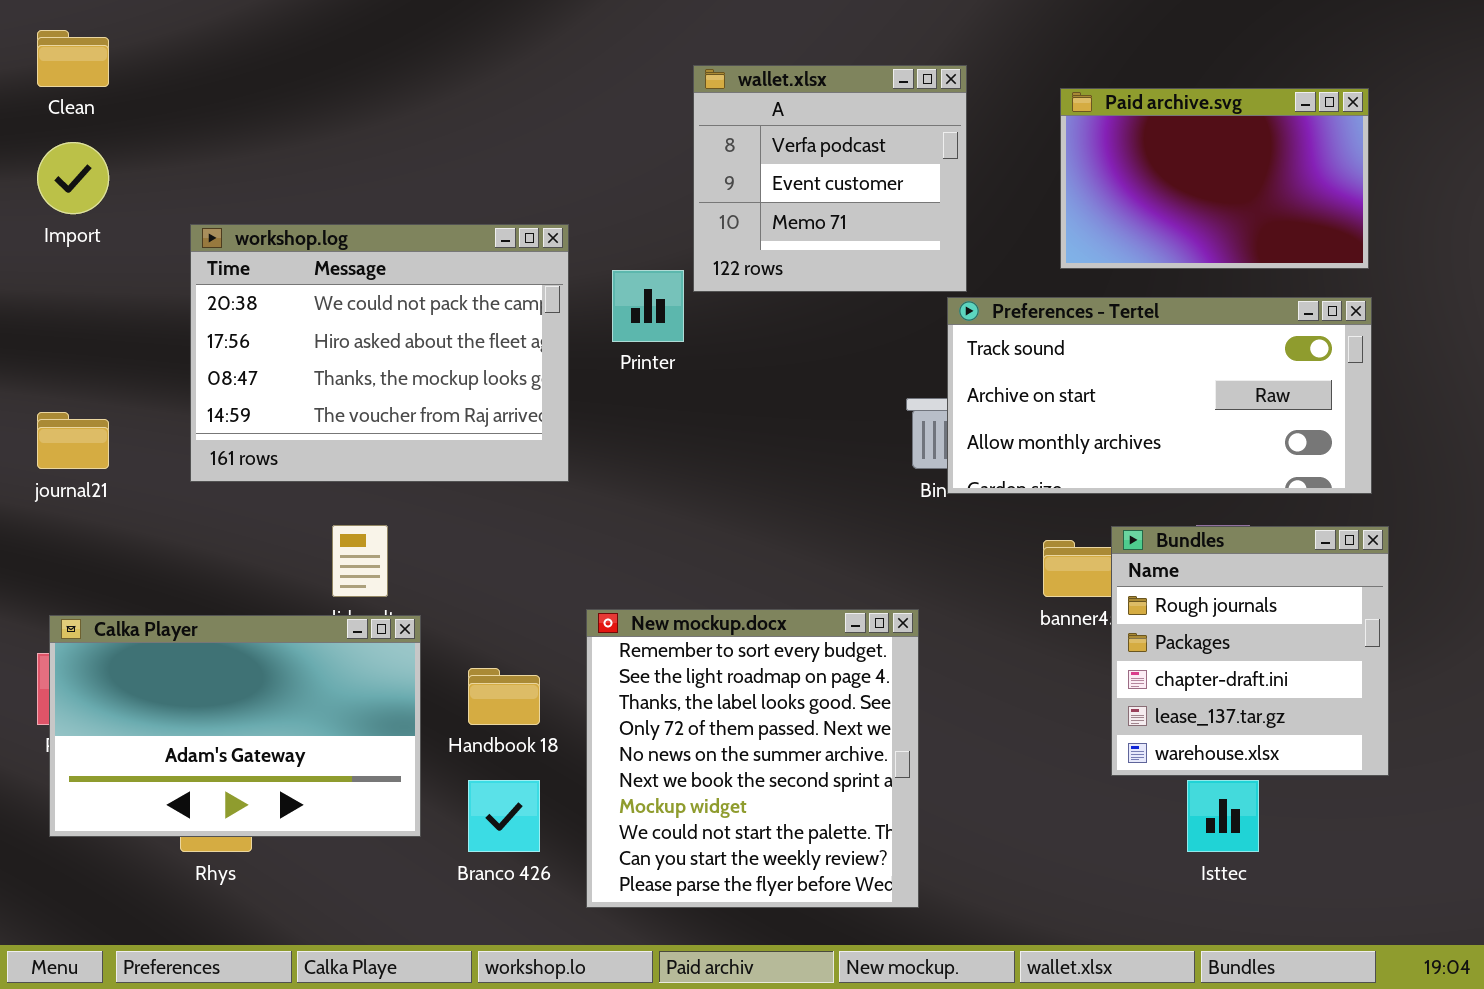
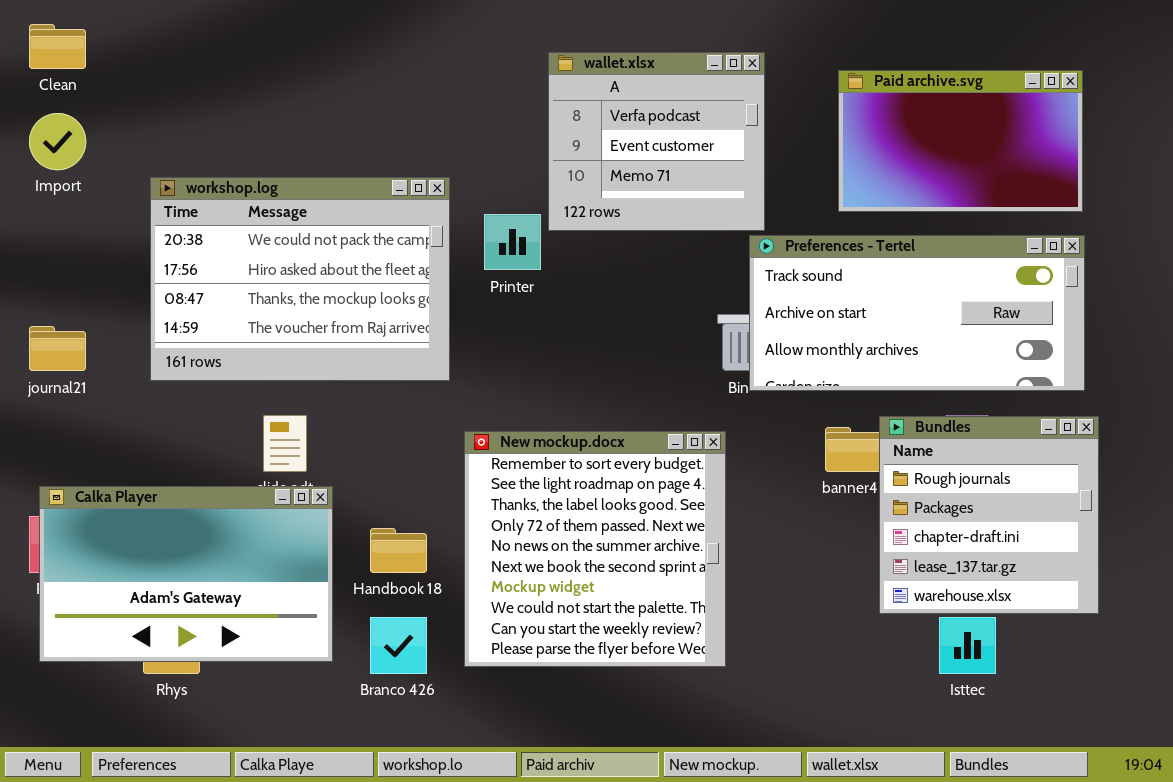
New mockup.docx: [586,609,919,908] -> [464,431,726,667], moved

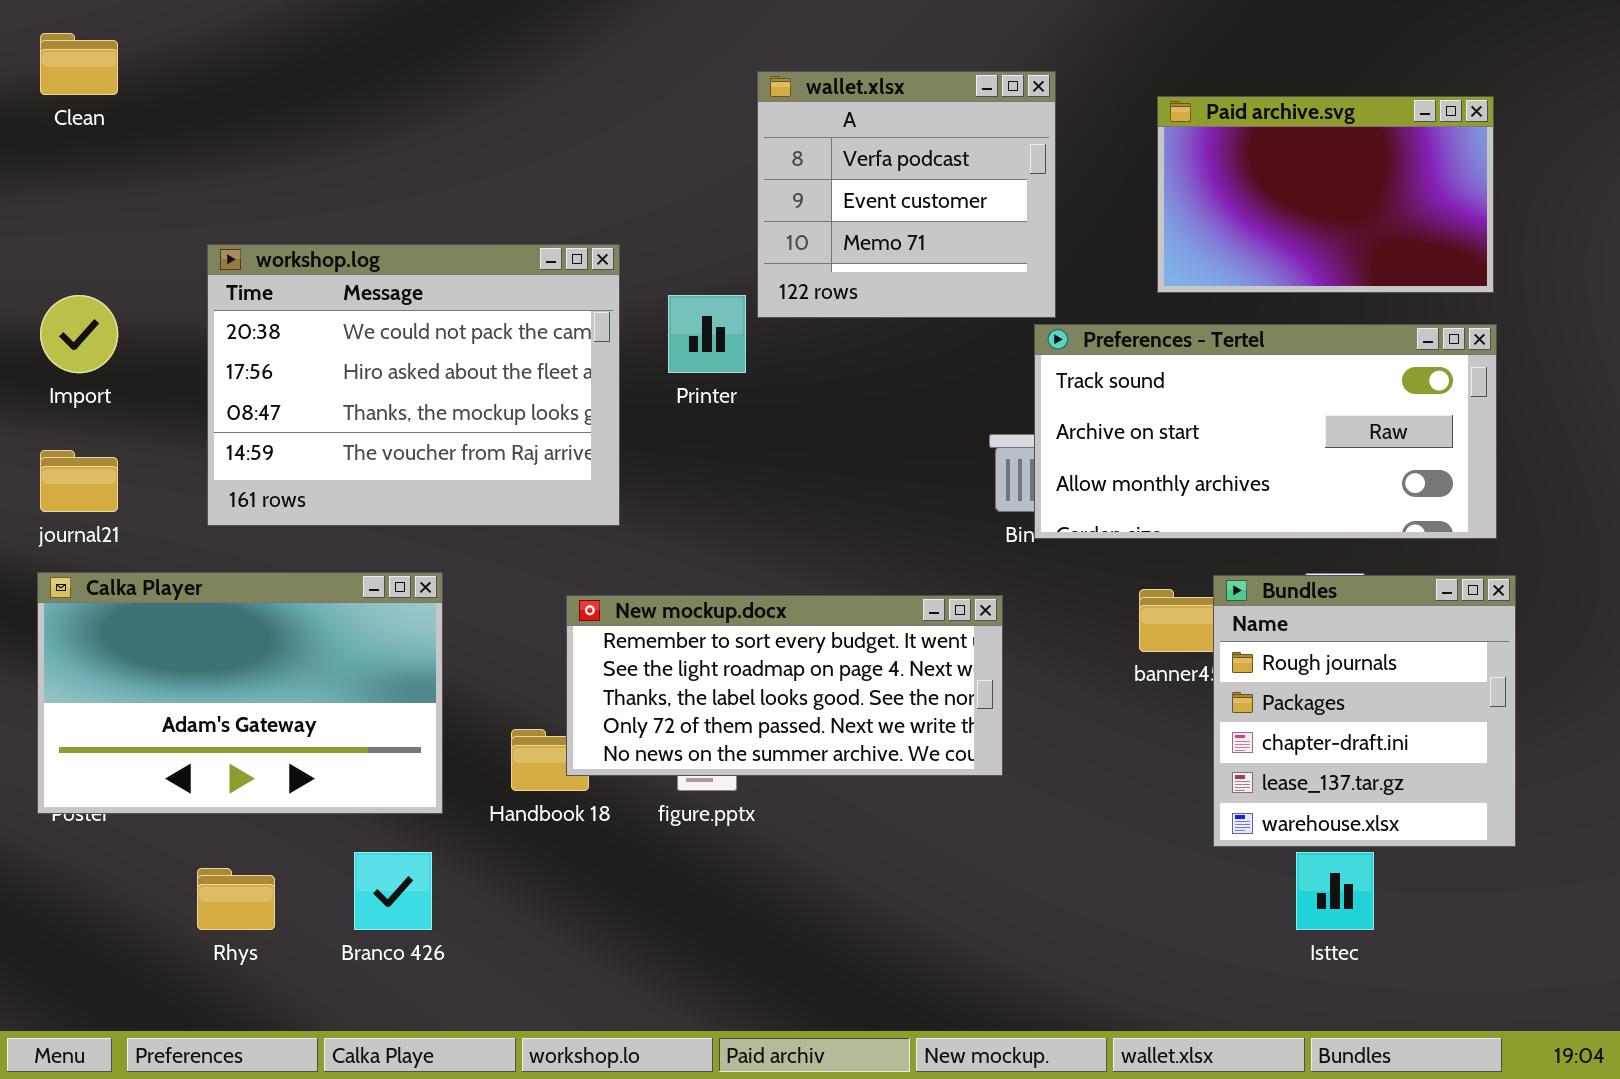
Import: [29,113,86,170] -> [40,295,118,373], moved
New mockup.docx: [464,431,726,667] -> [566,595,1003,776], resized
Calka Player: [39,486,333,662] -> [37,572,443,814], moved
Branco 426: [370,617,427,674] -> [354,852,432,930], moved

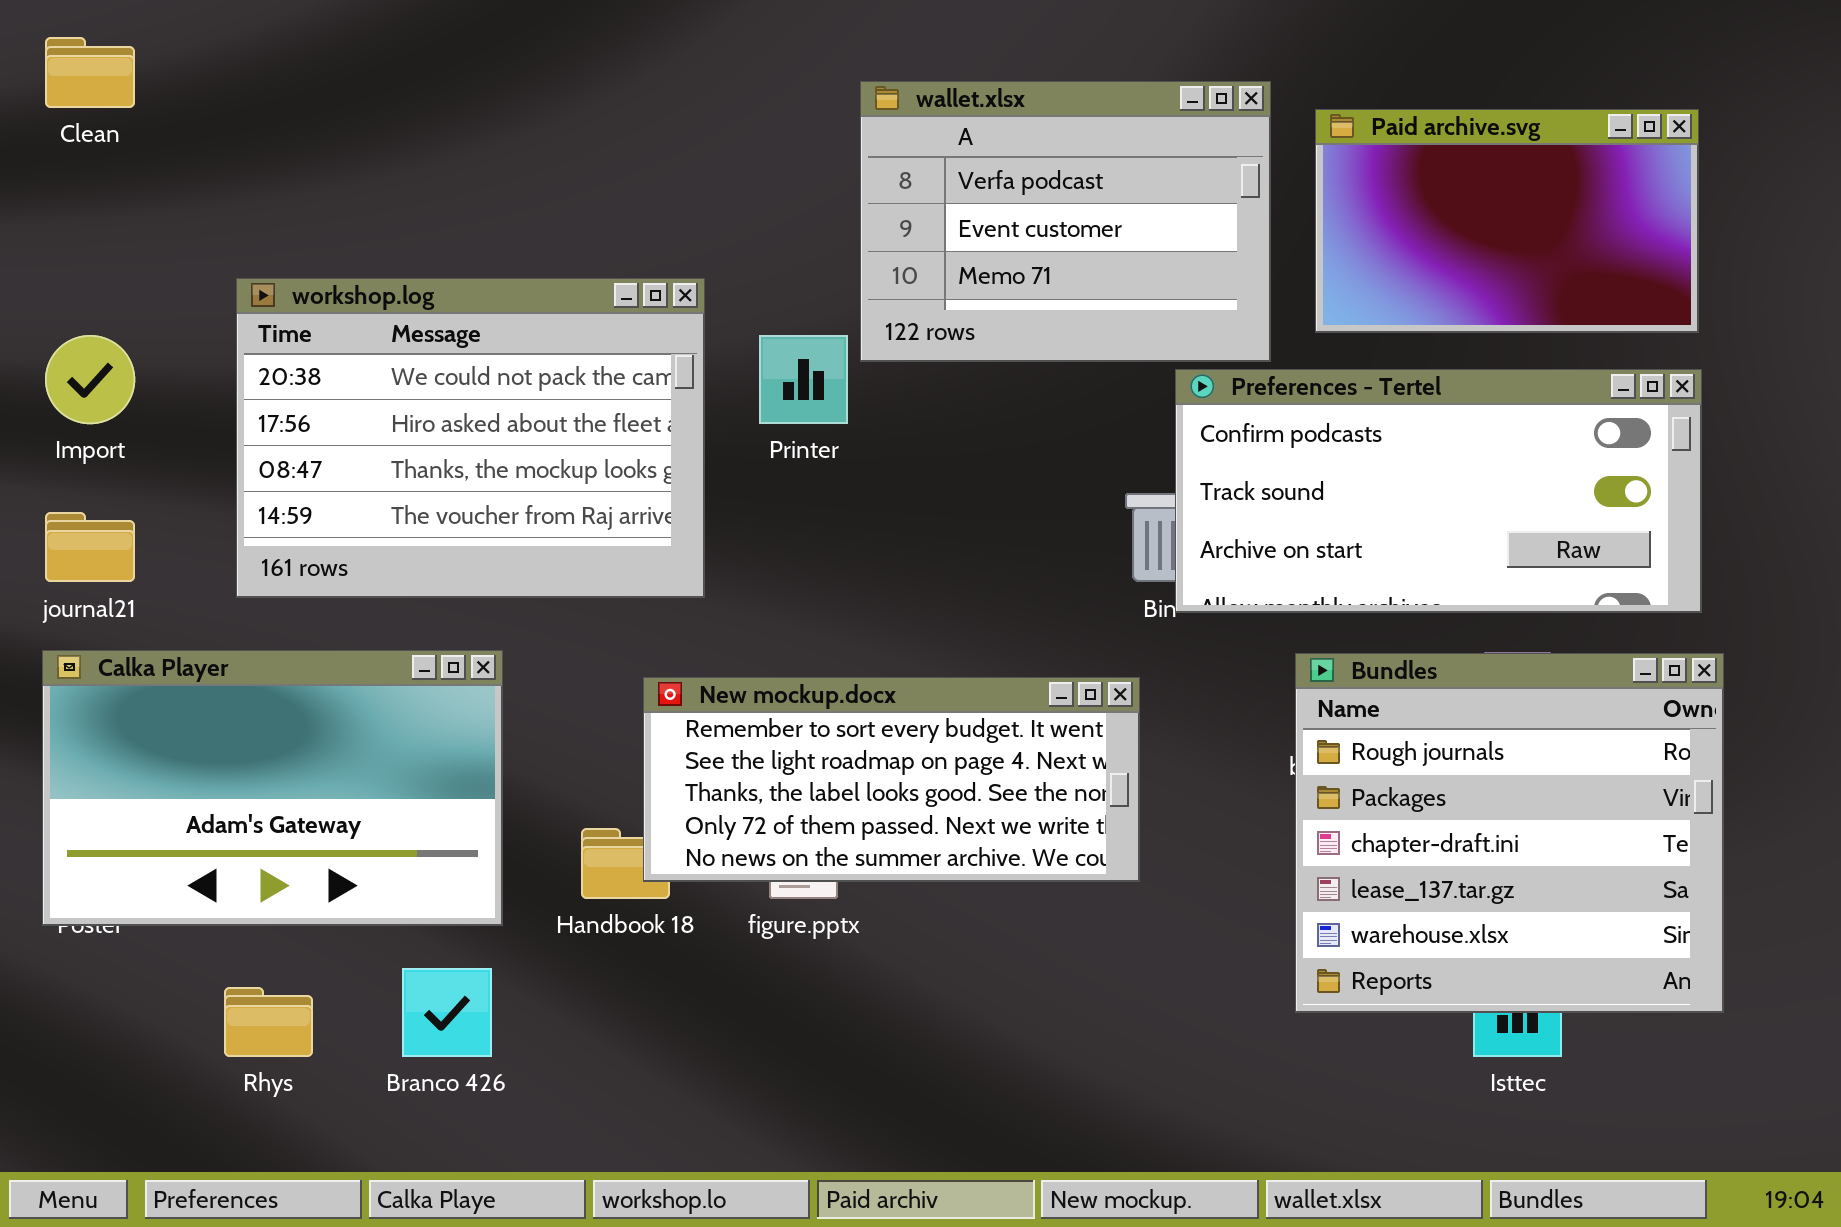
wallet.xlsx: [757,71,1056,318] -> [860,81,1271,362], resized
Preferences - Tertel: [1034,324,1497,539] -> [1175,369,1702,613], scrolled up 1 row
Bundles: [1213,575,1516,847] -> [1295,653,1724,1013], resized

